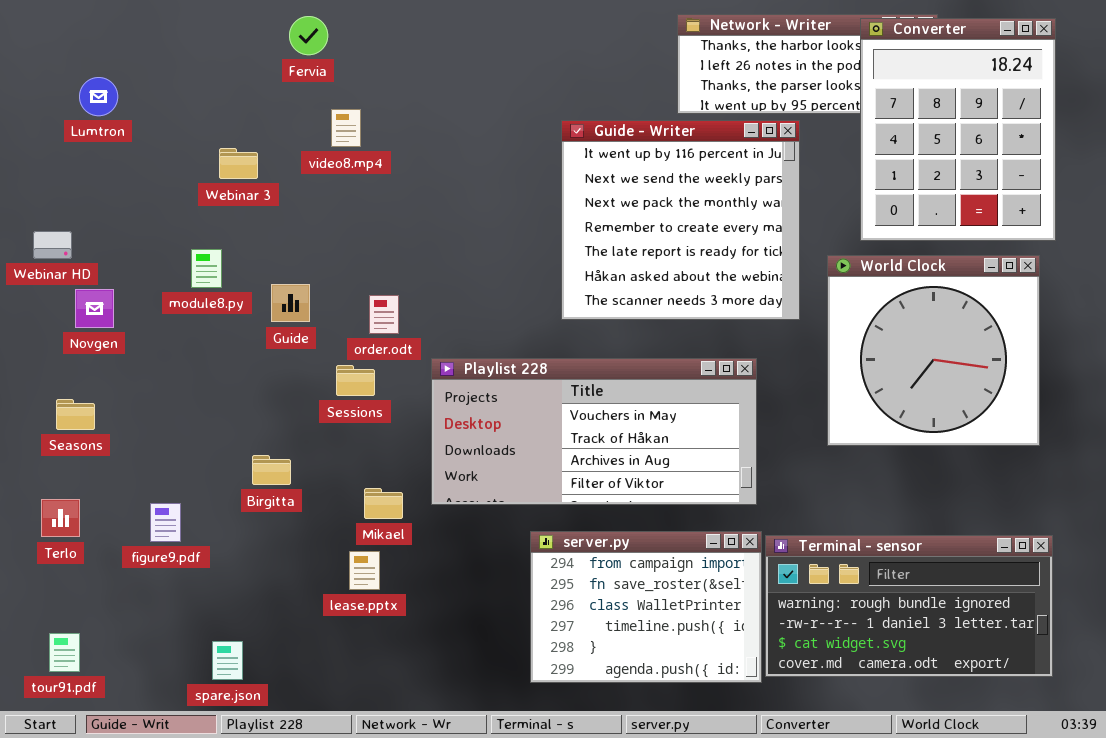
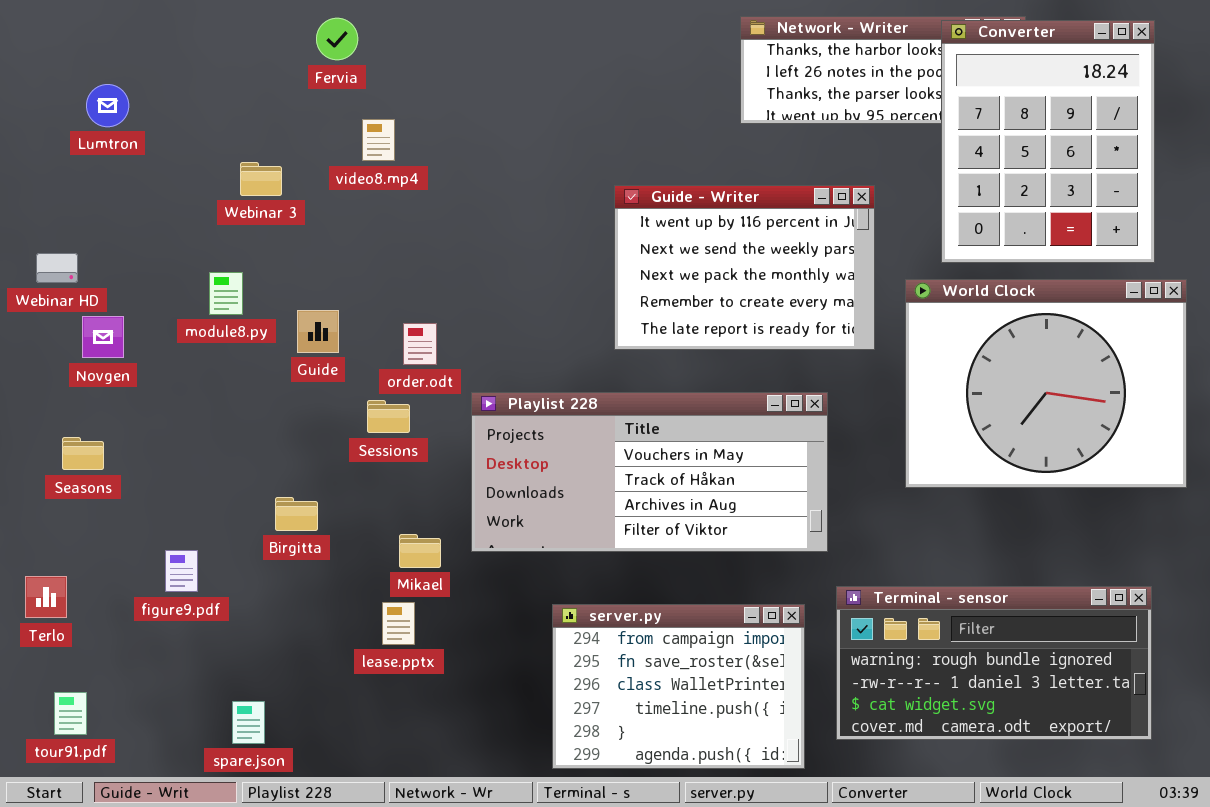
Guide - Writer: [561,120,800,320] -> [614,185,875,350], resized
World Clock: [827,255,1040,446] -> [905,279,1187,488], resized
Terlo: [41,499,80,537] -> [25,576,67,618], moved
server.py: [530,531,762,683] -> [552,604,805,769], moved

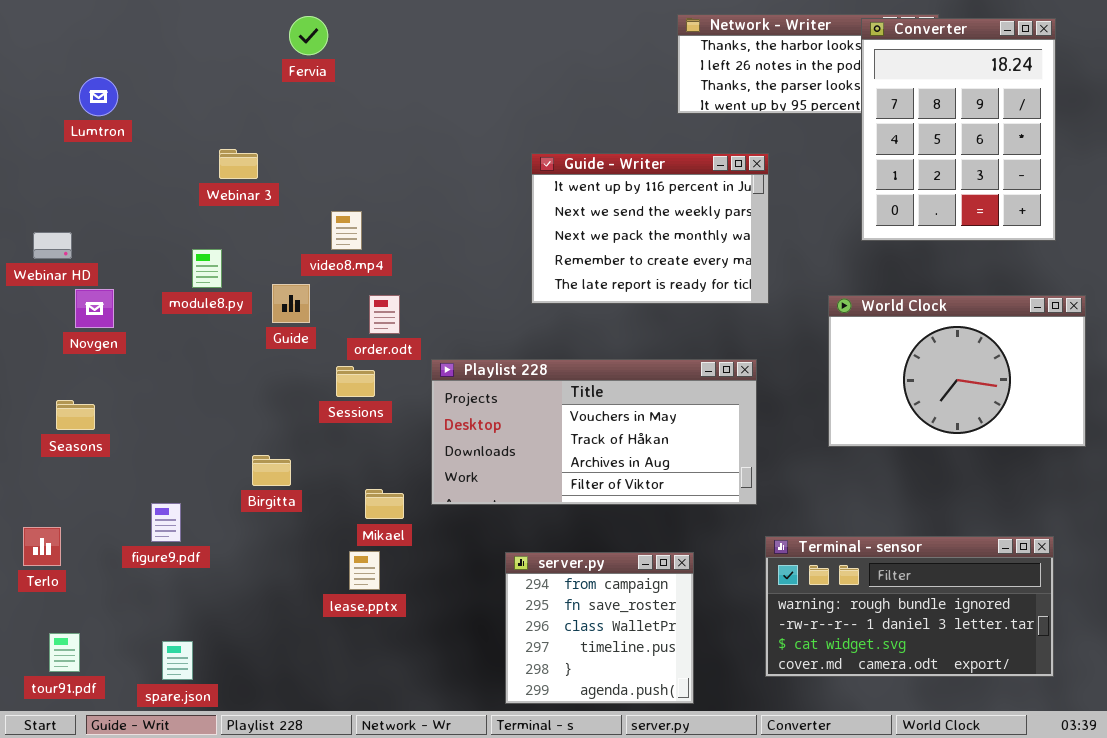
video8.mp4: [362,119,395,161] -> [331,211,362,250], moved
Guide - Writer: [614,185,875,350] -> [531,153,769,304], moved
World Clock: [905,279,1187,488] -> [828,295,1086,447], resized
server.py: [552,604,805,769] -> [505,552,694,704], resized
spare.json: [232,701,265,744] -> [162,641,193,680], moved

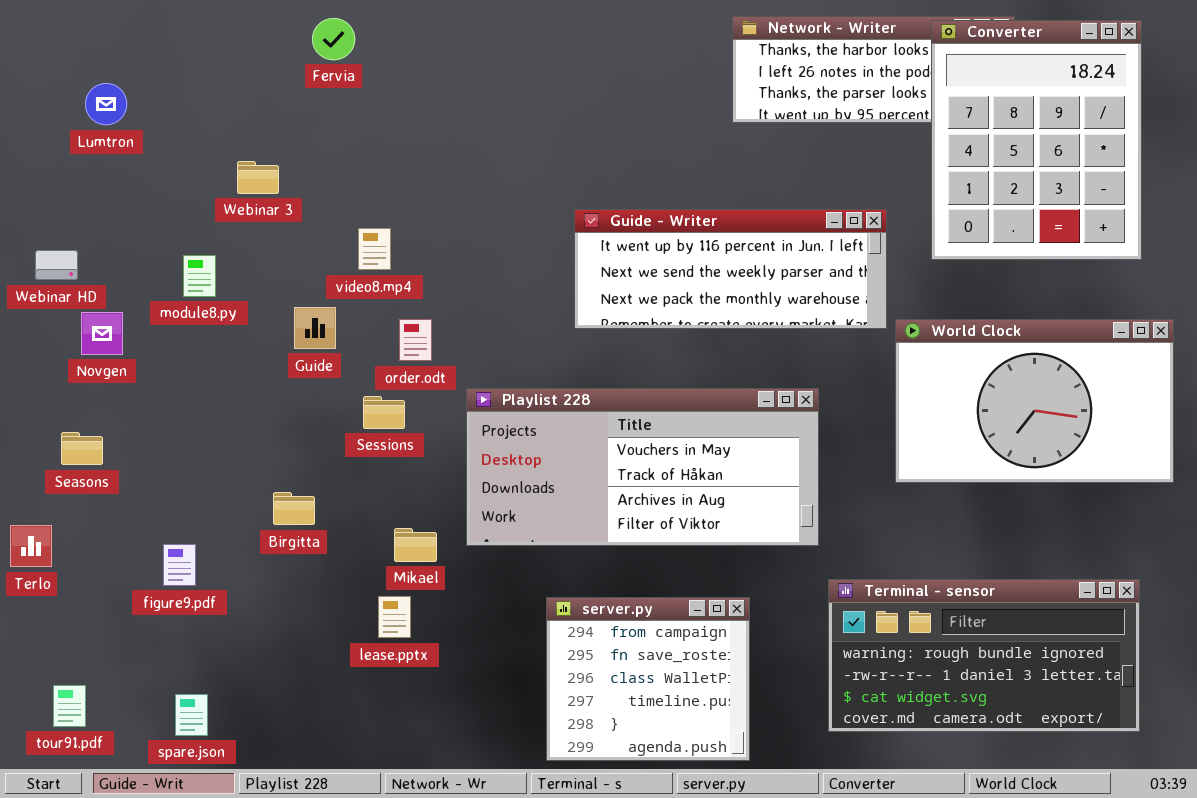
Guide - Writer: [531,153,769,304] -> [574,209,887,329], resized
module8.py: [192,249,222,288] -> [183,255,216,297], moved
Terlo: [23,527,61,566] -> [10,525,52,567], moved

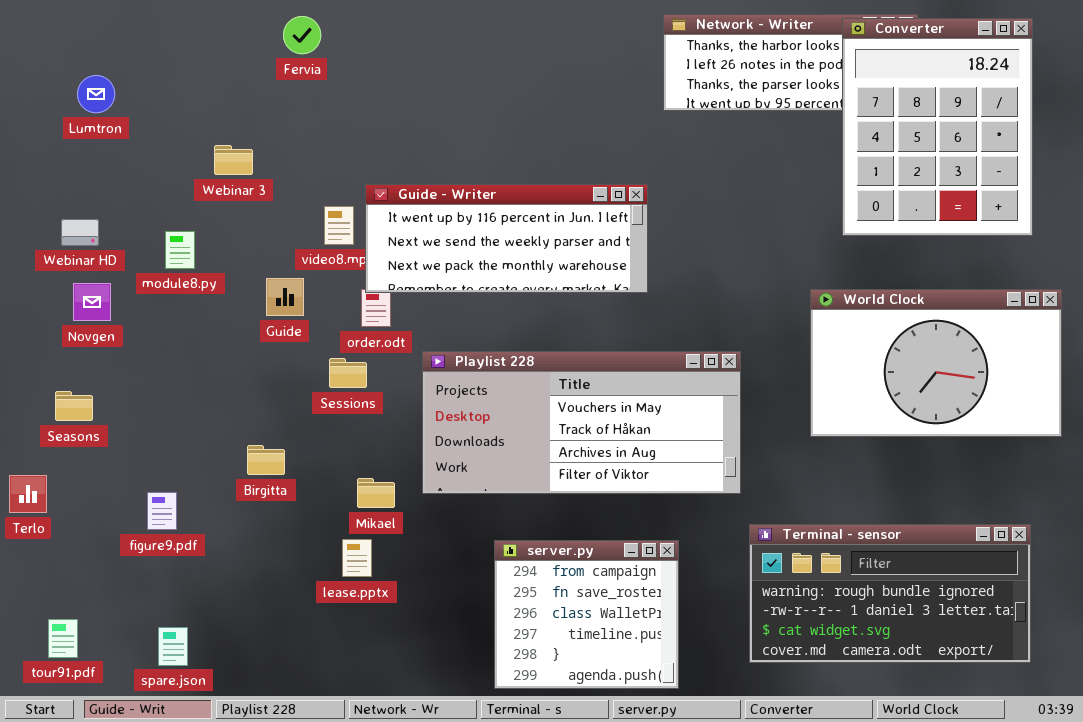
Guide - Writer: [574,209,887,329] -> [365,184,648,293], moved
Webinar HD: [35,250,78,280] -> [61,219,99,246], moved

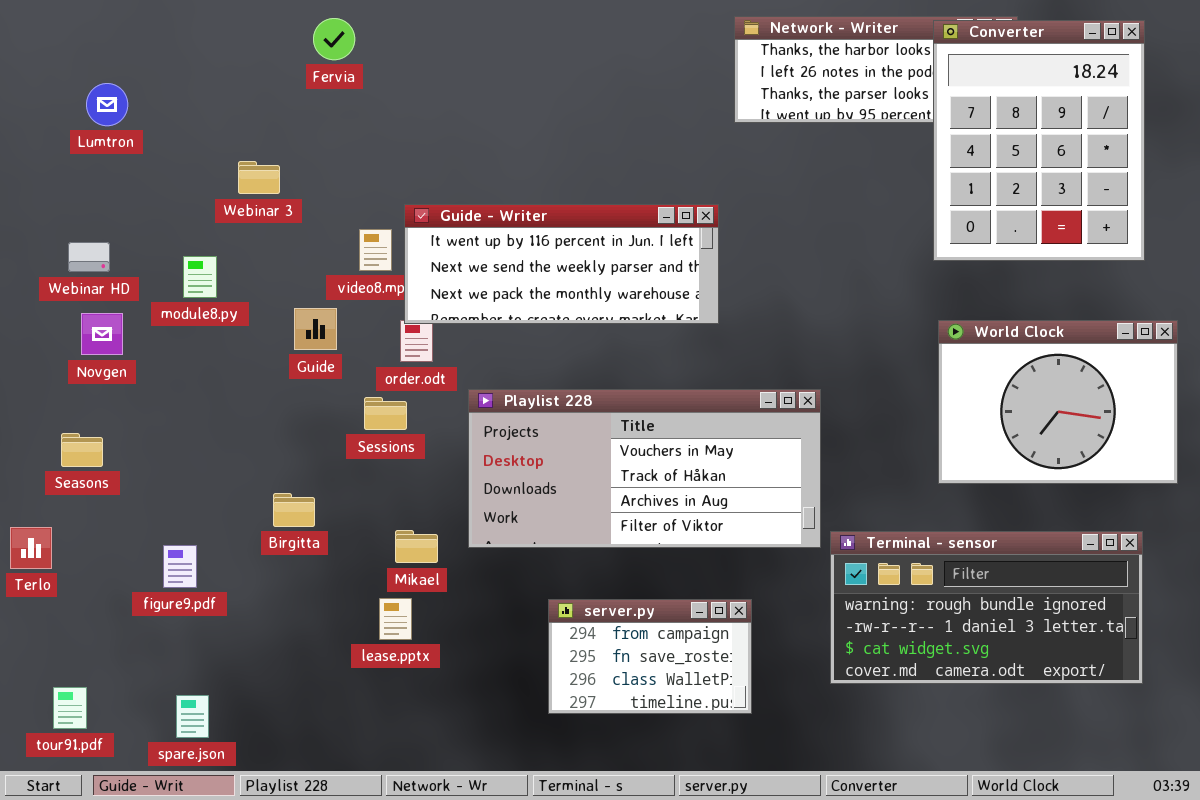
World Clock: [810,289,1062,437] -> [938,320,1178,484], resized
Terminal - sensor: [749,524,1031,663] -> [830,531,1143,684], moved
server.py: [494,540,679,689] -> [548,599,752,714], resized

